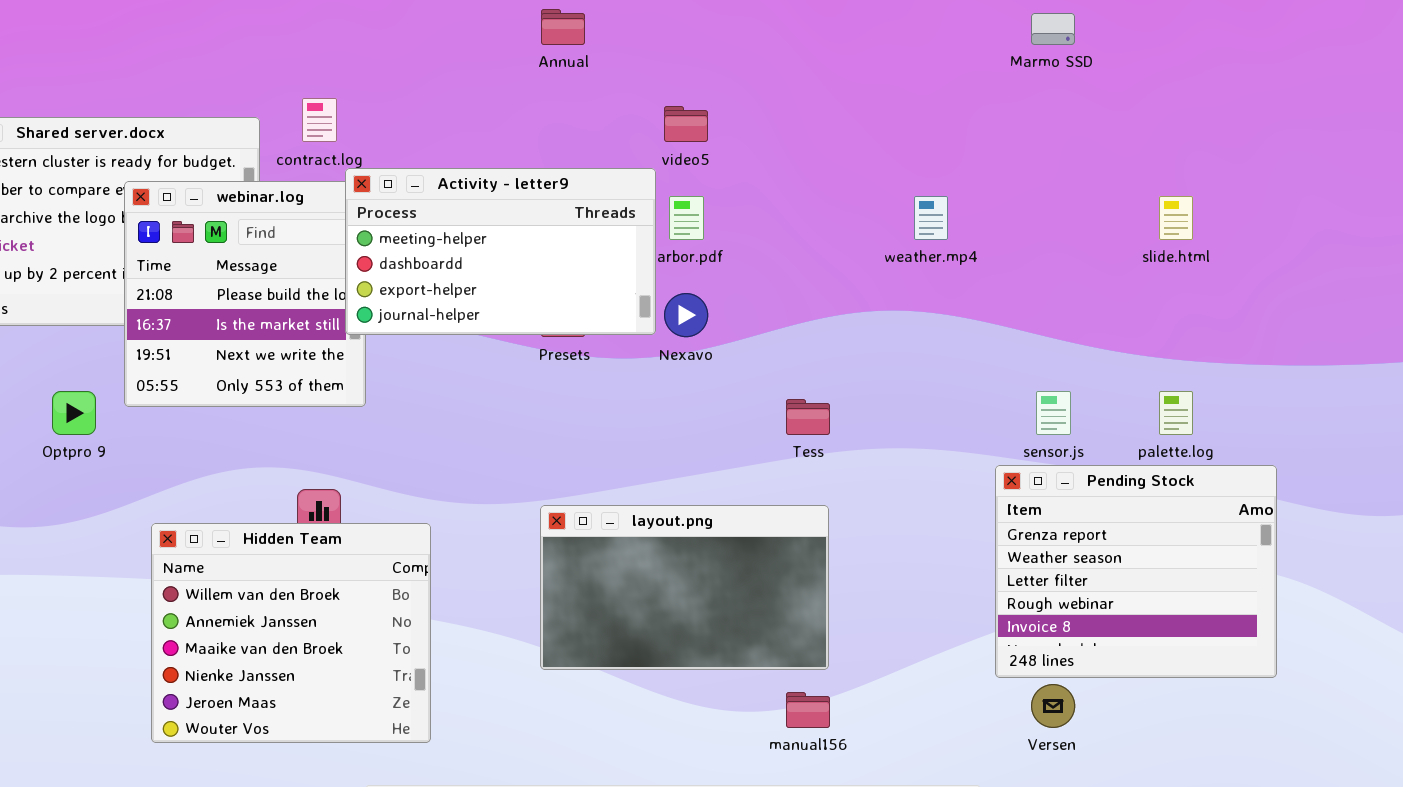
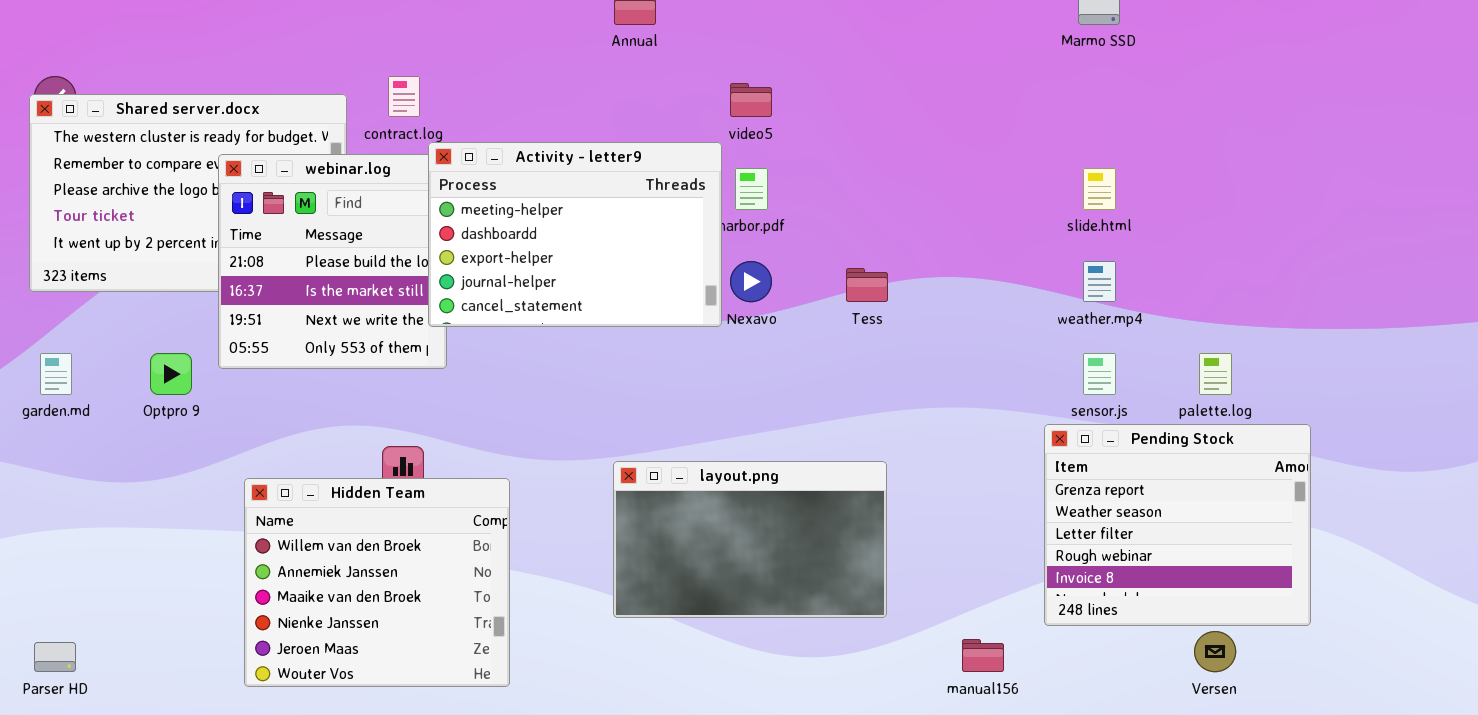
Activity - letter9: [345,168,656,335] -> [428,142,722,327], resized
weather.mp4: [914,196,948,240] -> [1083,261,1116,302], moved
slide.html: [1159,196,1193,240] -> [1083,168,1116,210], moved
Tess: [786,399,830,435] -> [846,268,888,302], moved
Versen: [1031,684,1075,728] -> [1194,631,1236,672], moved
manual156: [786,692,830,728] -> [962,639,1004,672], moved

